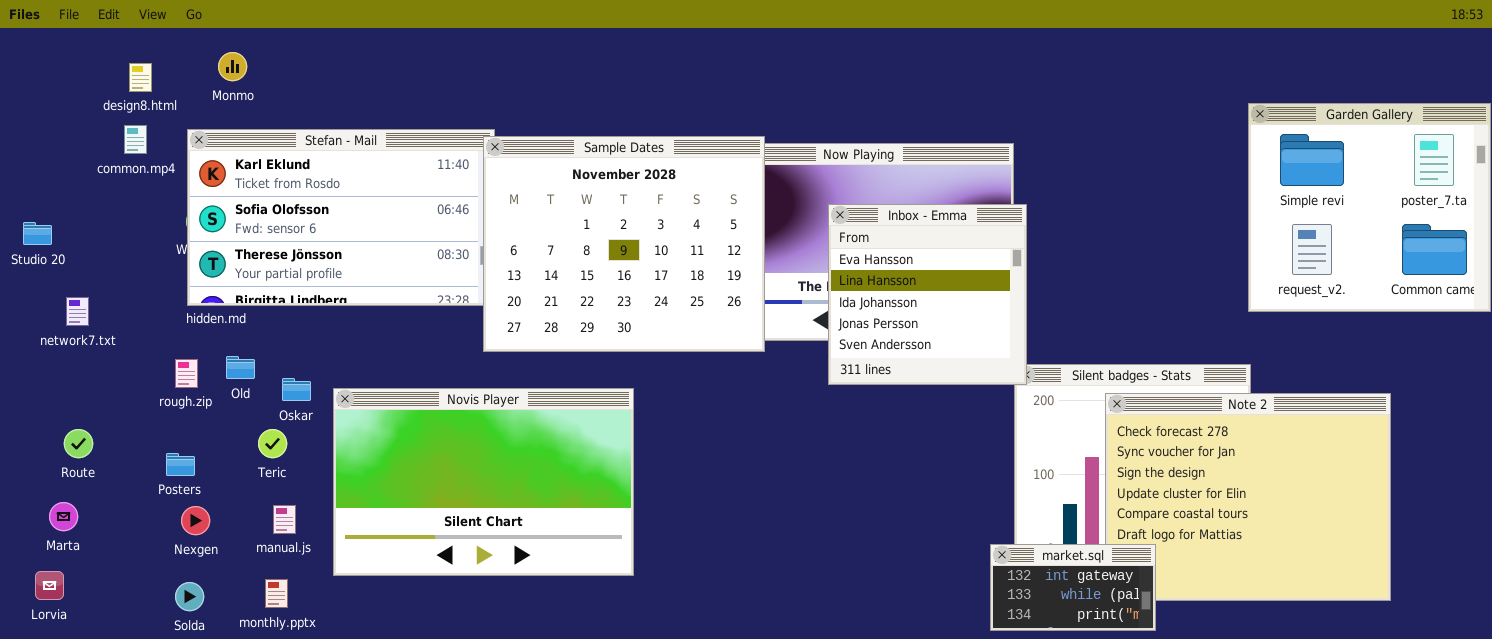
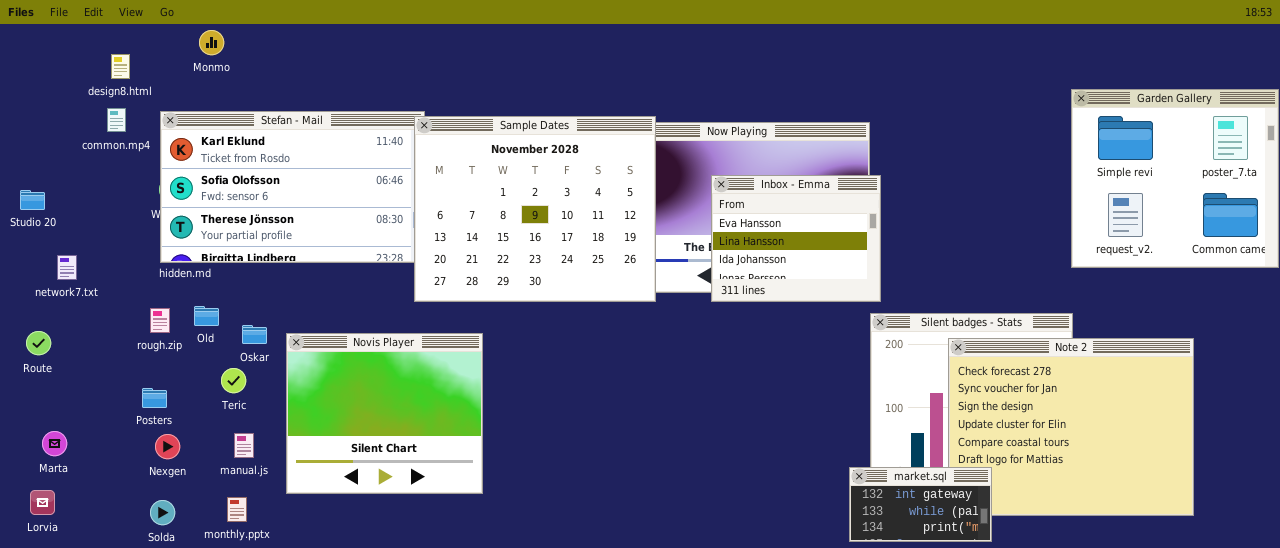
Monmo: [218,52,247,81] -> [199,30,224,55], moved
Inbox - Emma: [828,204,1027,385] -> [711,175,881,302], resized
Novis Player: [333,388,634,576] -> [286,333,483,494], resized
Route: [64,429,93,458] -> [26,331,51,355], moved

